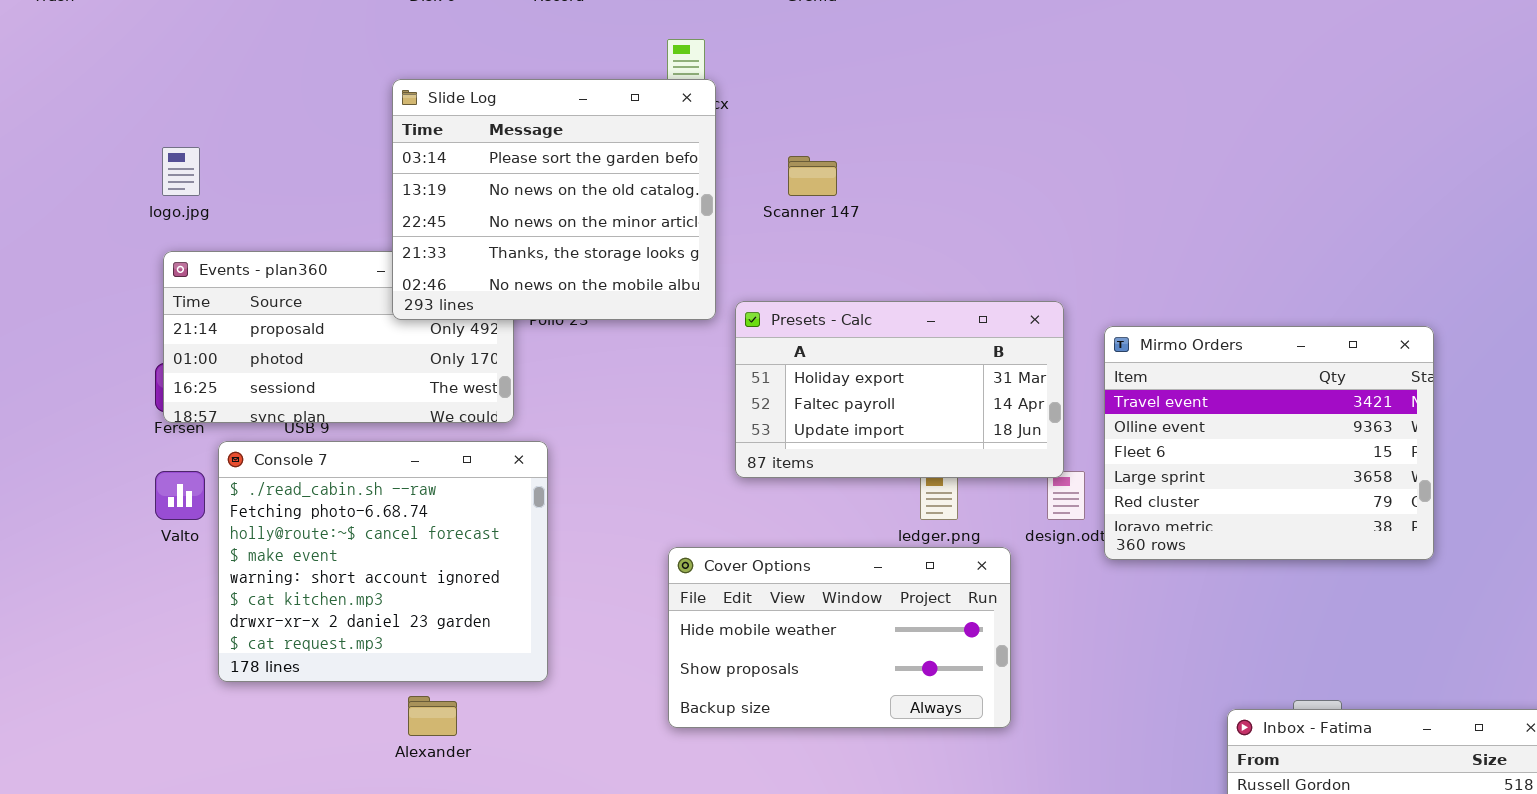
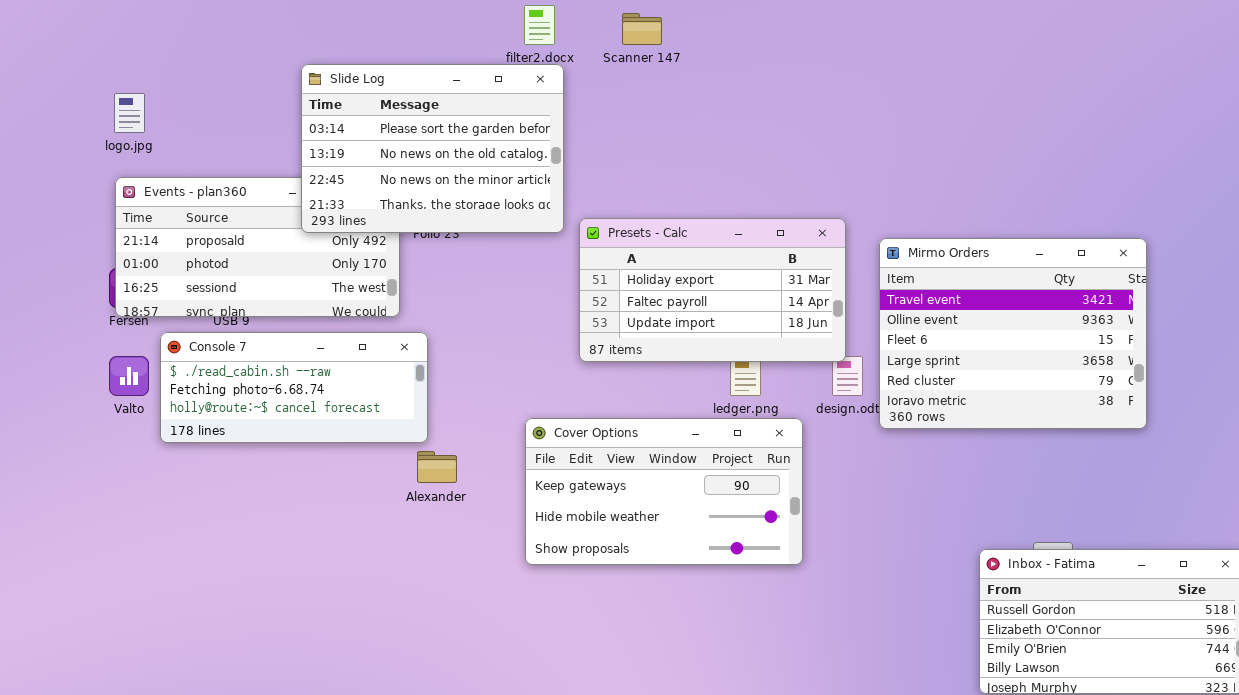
Slide Log: [392,79,716,320] -> [301,64,564,233], resized
Scanner 147: [788,156,837,196] -> [622,13,662,45], moved
Console 7: [218,441,548,682] -> [160,332,428,443], resized
Cover Options: [668,547,1011,728] -> [525,418,803,565], scrolled up 1 row
Alexander: [408,696,457,736] -> [417,451,457,483], moved

